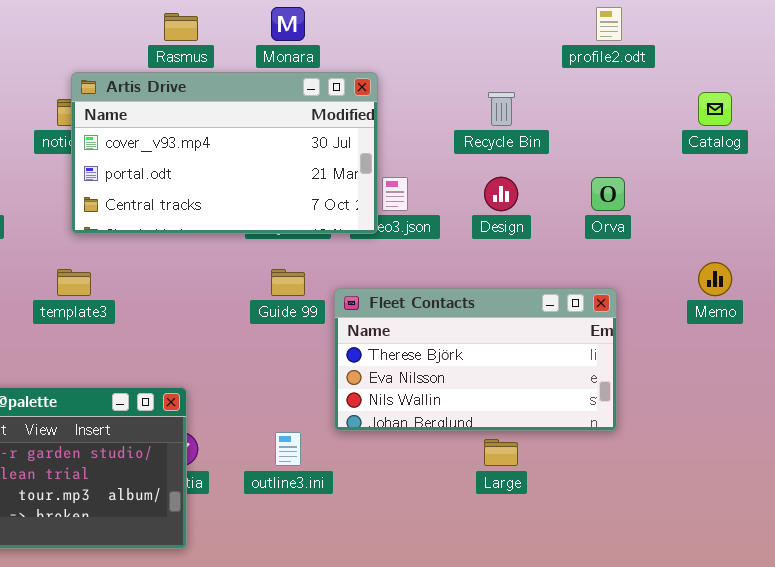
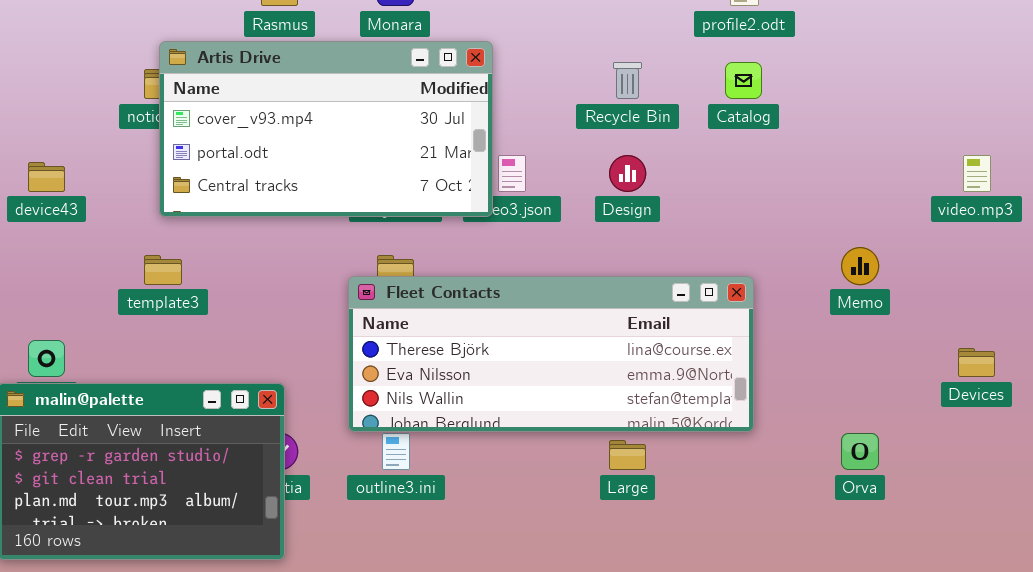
Catalog: [698,92,732,126] -> [725,62,762,99], moved
Orva: [591,177,625,211] -> [841,433,879,470], moved
Fleet Contacts: [334,288,617,431] -> [348,276,754,432], resized

